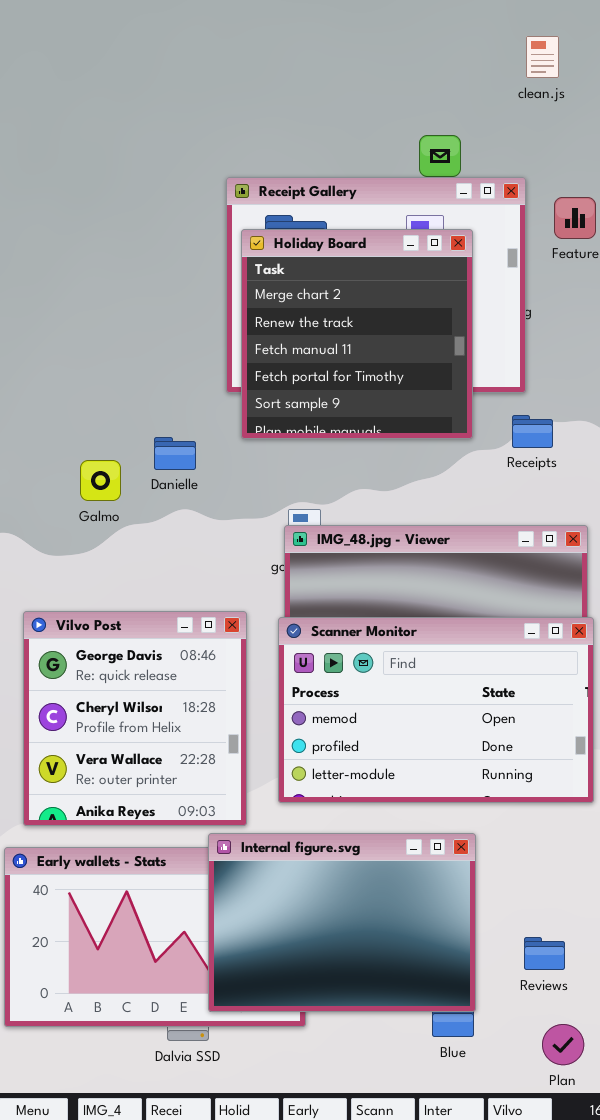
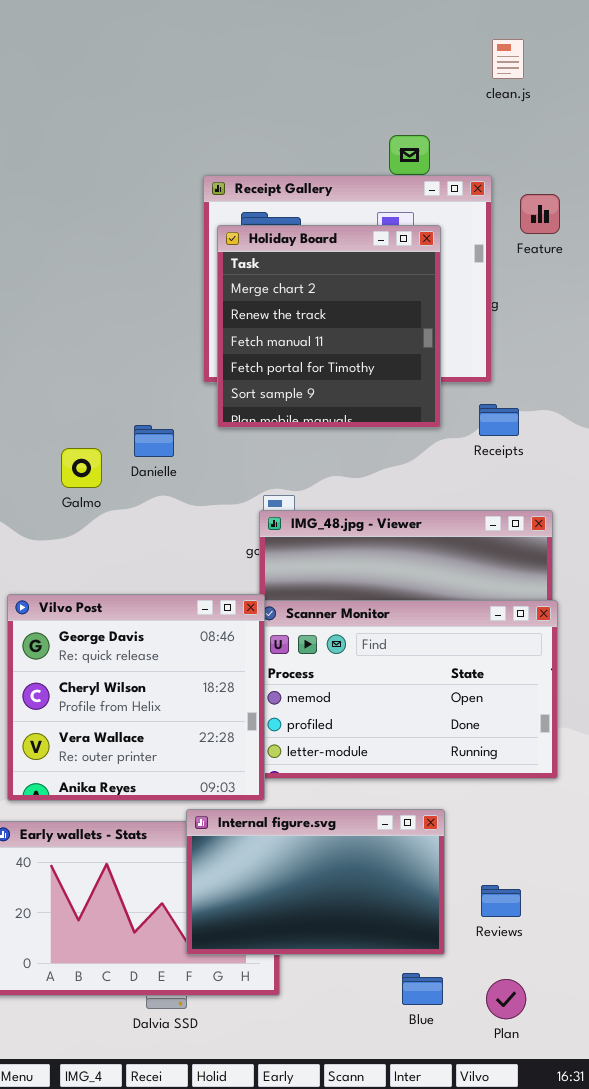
Vilvo Post: [23,611,247,826] -> [7,594,265,801], resized
Internal figure.svg: [208,833,476,1012] -> [186,809,445,955], resized
Reviews: [524,937,565,970] -> [481,885,521,917], moved
Plan: [542,1024,584,1065] -> [486,979,526,1019], moved

